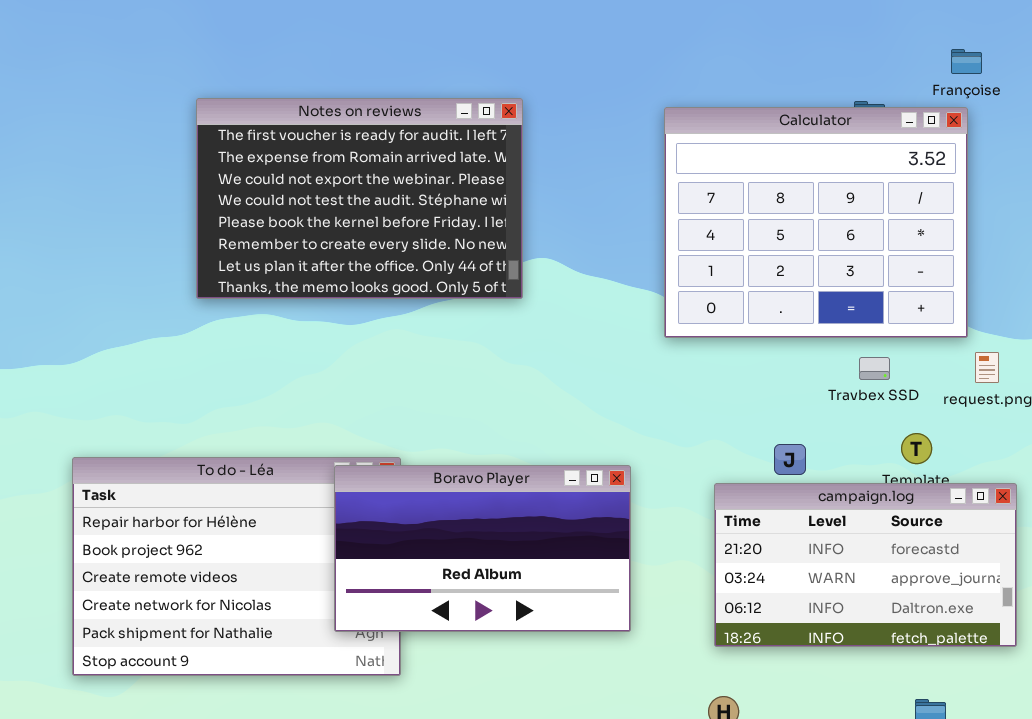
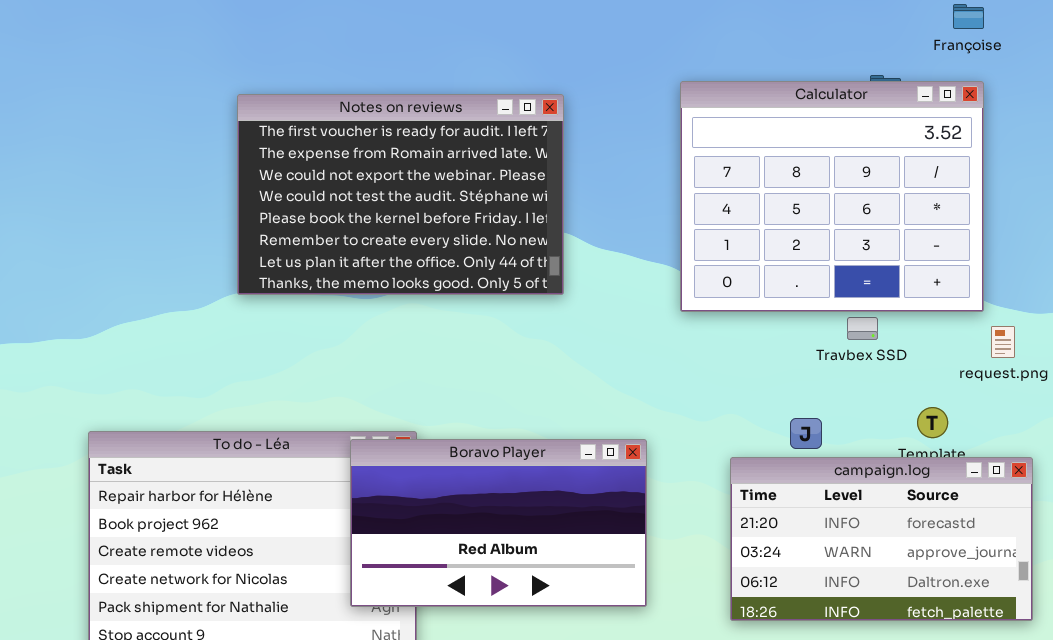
Françoise: [951,49,982,74] -> [953,4,984,29], moved
Notes on reviews: [196,98,523,299] -> [237,94,564,295], moved
Travbex SSD: [859,357,890,380] -> [847,317,878,340], moved

